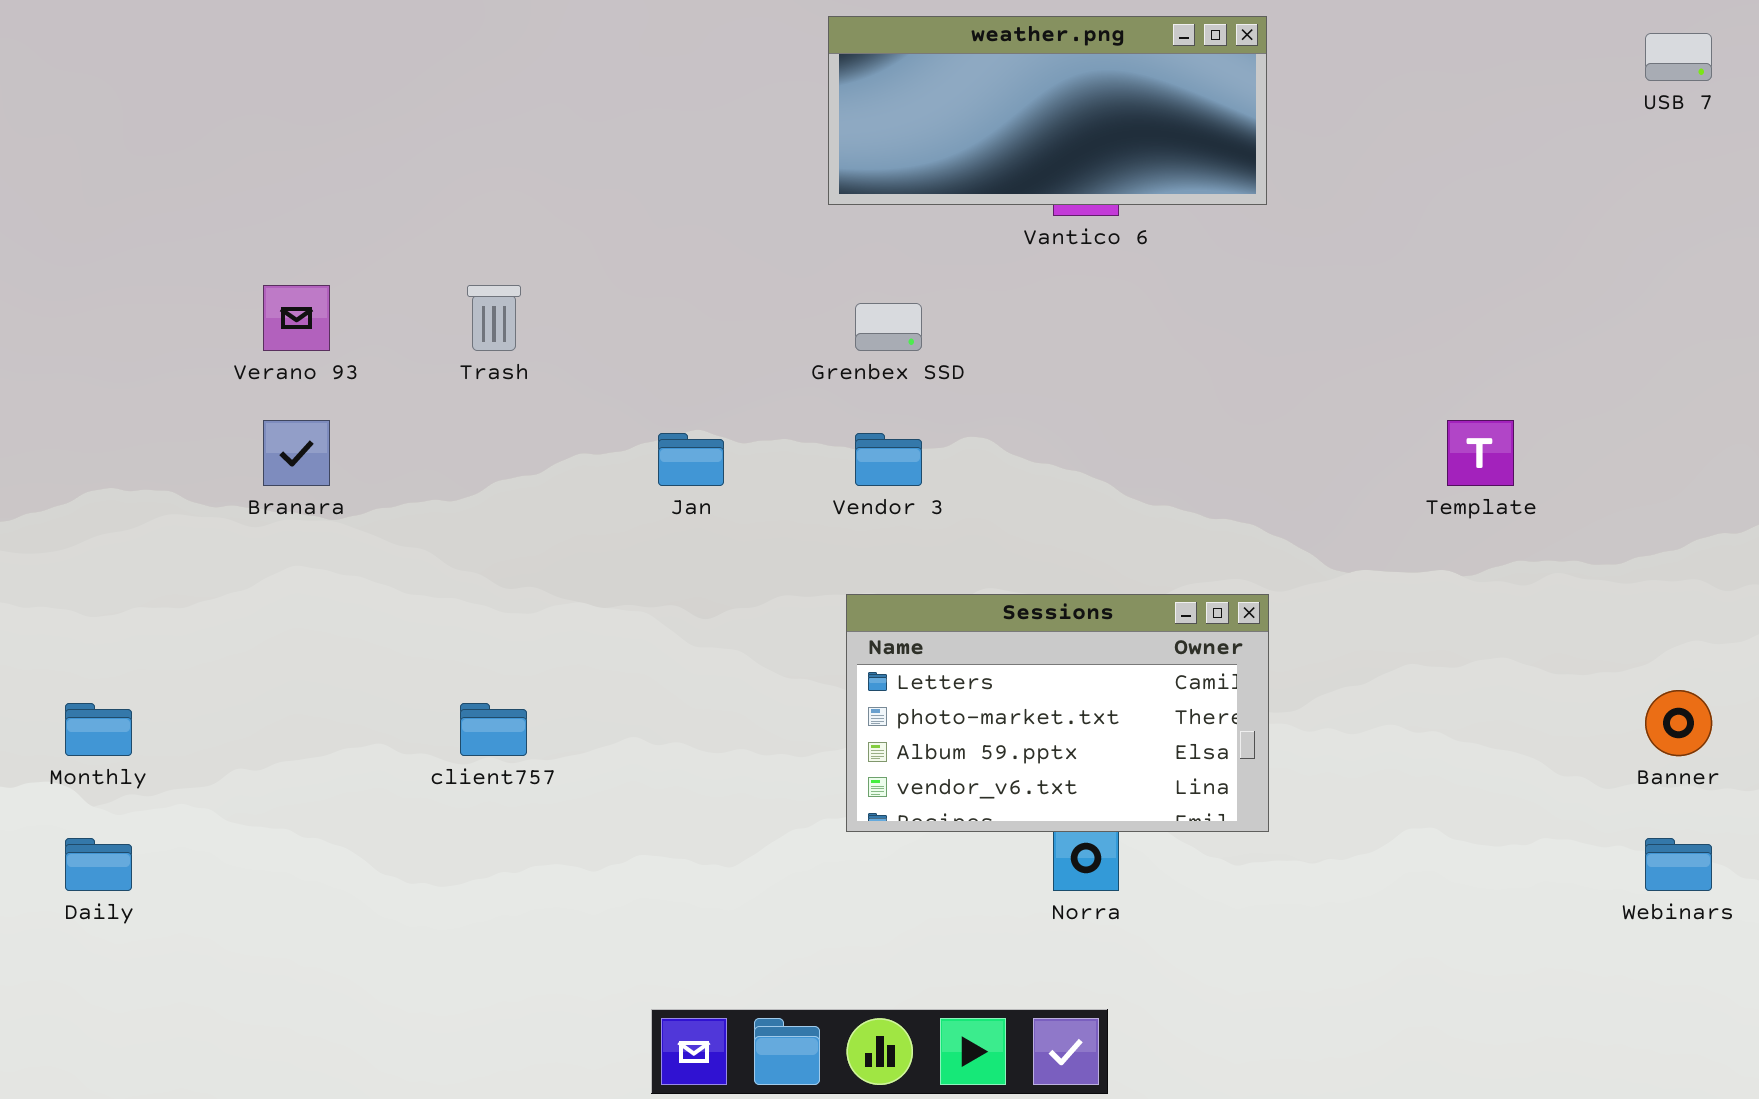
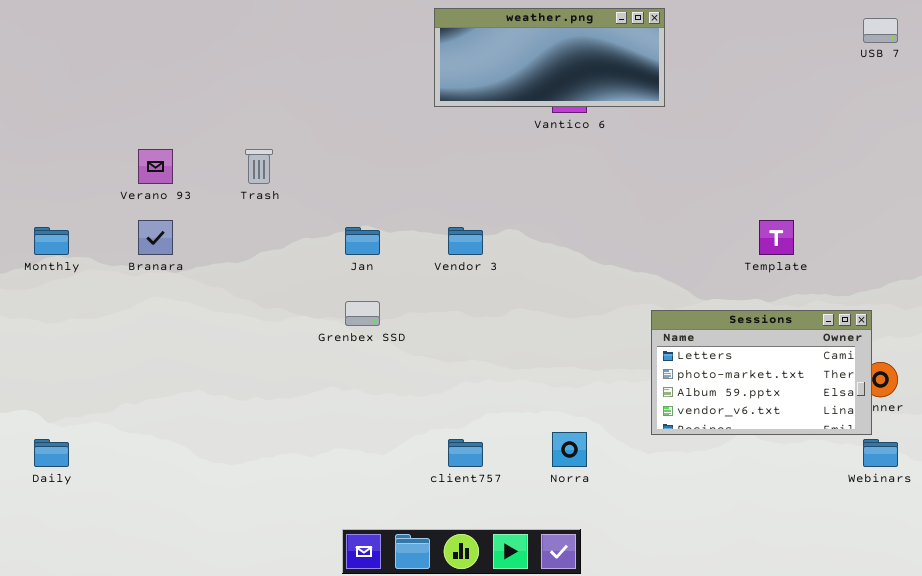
Grenbex SSD: [855,303,922,351] -> [345,301,380,326], moved
Sessions: [846,594,1269,832] -> [651,310,872,435], moved
Monthly: [65,703,132,756] -> [34,227,69,255], moved
client757: [460,703,527,756] -> [448,439,483,467], moved

